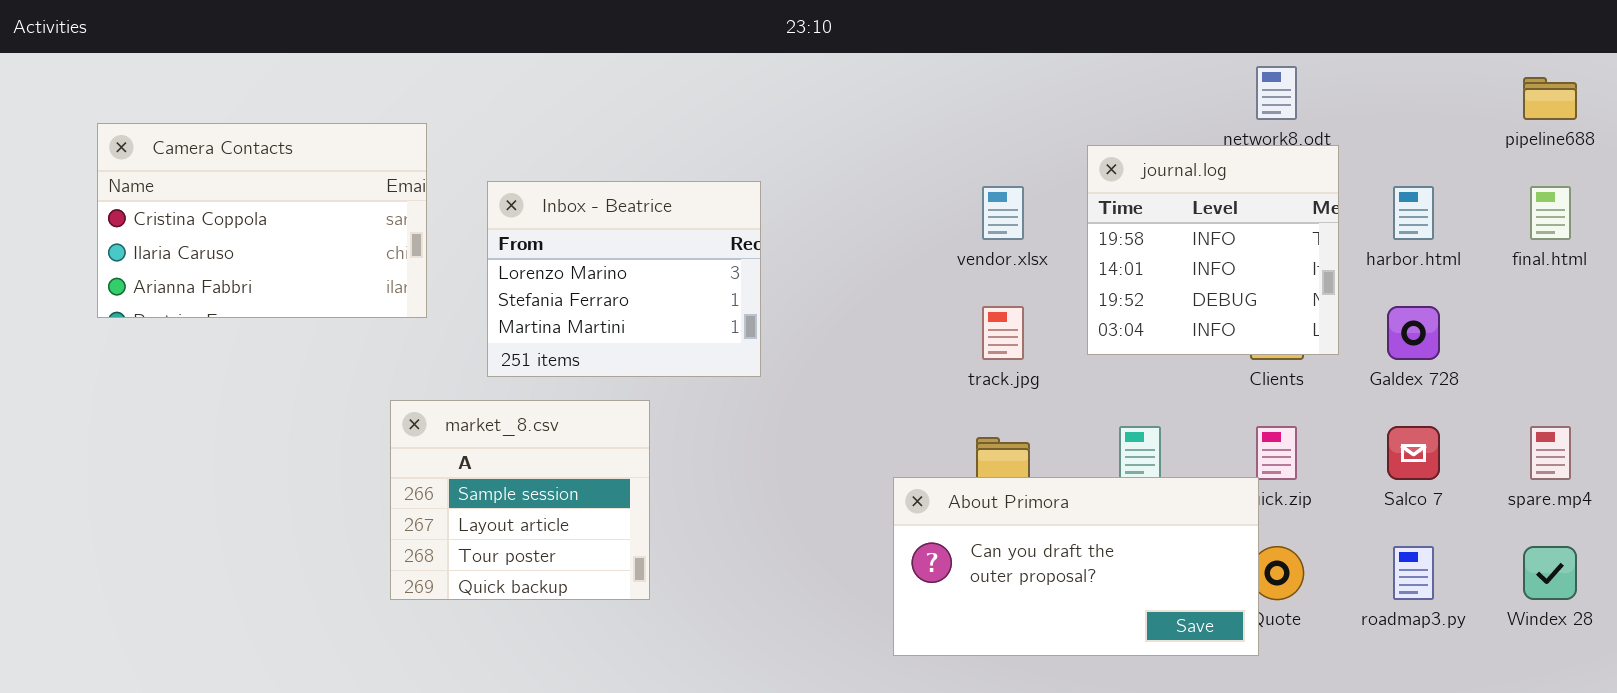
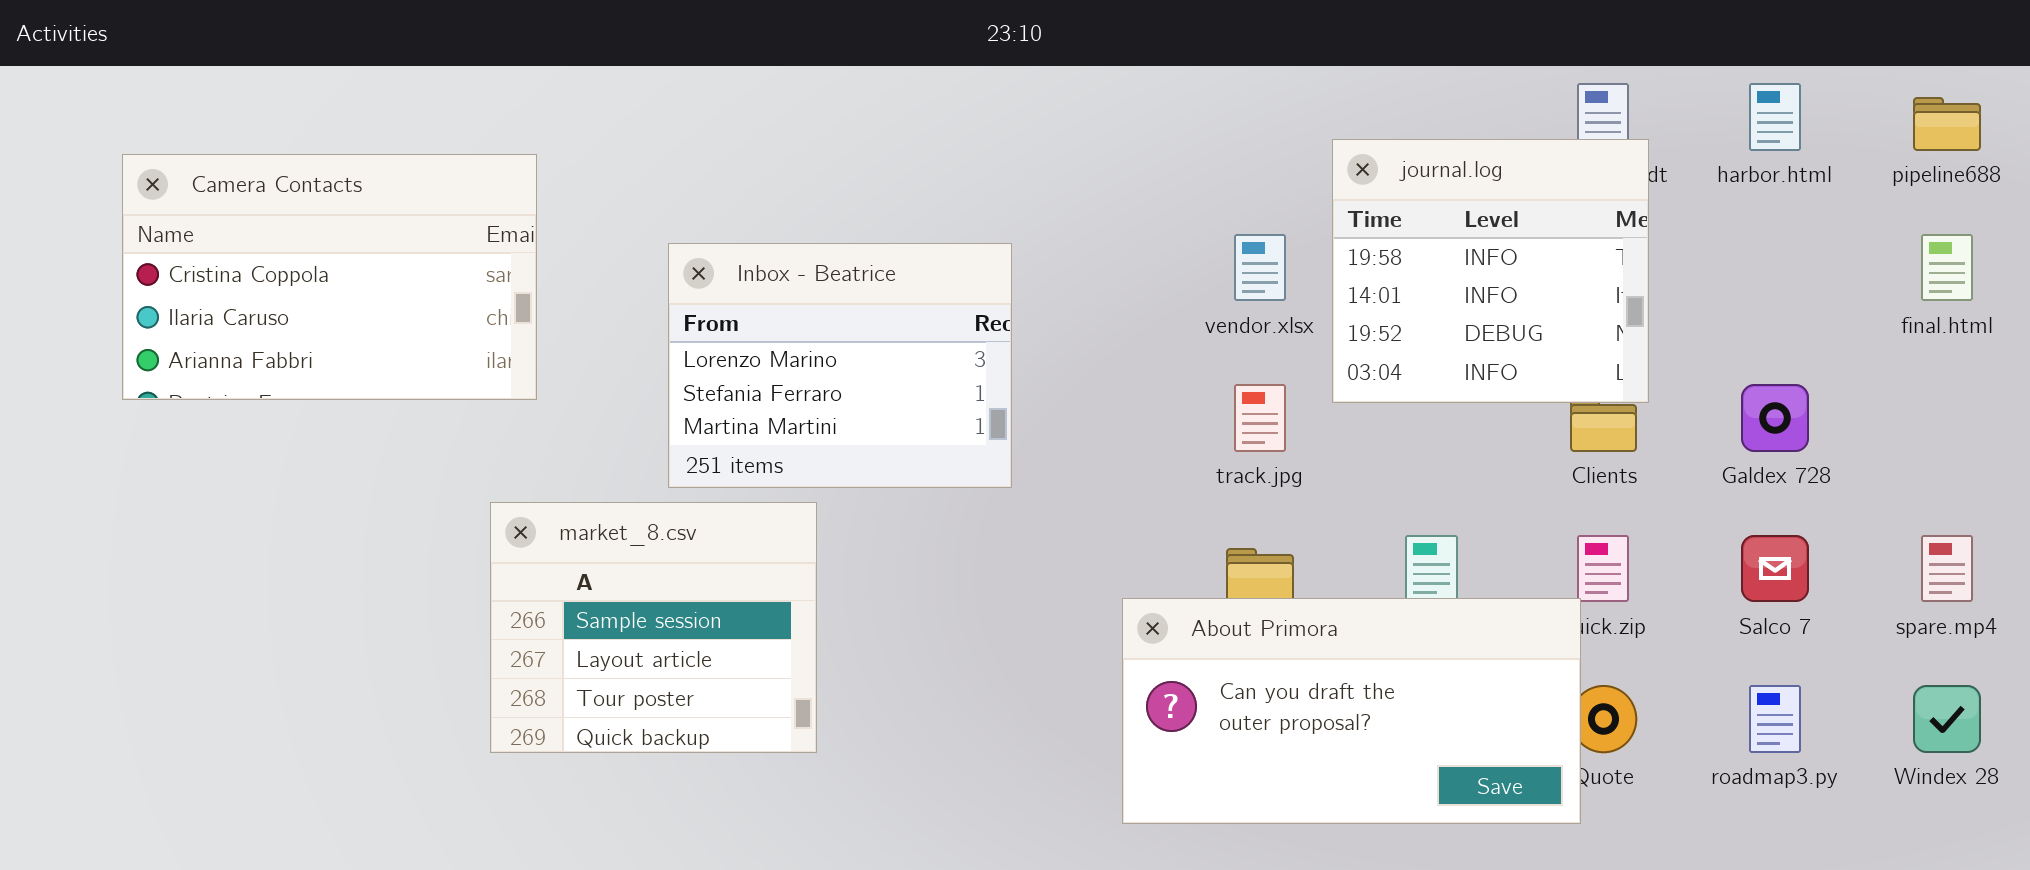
journal.log: [1087,145,1339,355] -> [1332,139,1649,403], moved
Inbox - Beatrice: [487,181,761,377] -> [668,243,1012,488], moved
harbor.html: [1393,186,1434,240] -> [1749,83,1801,151], moved

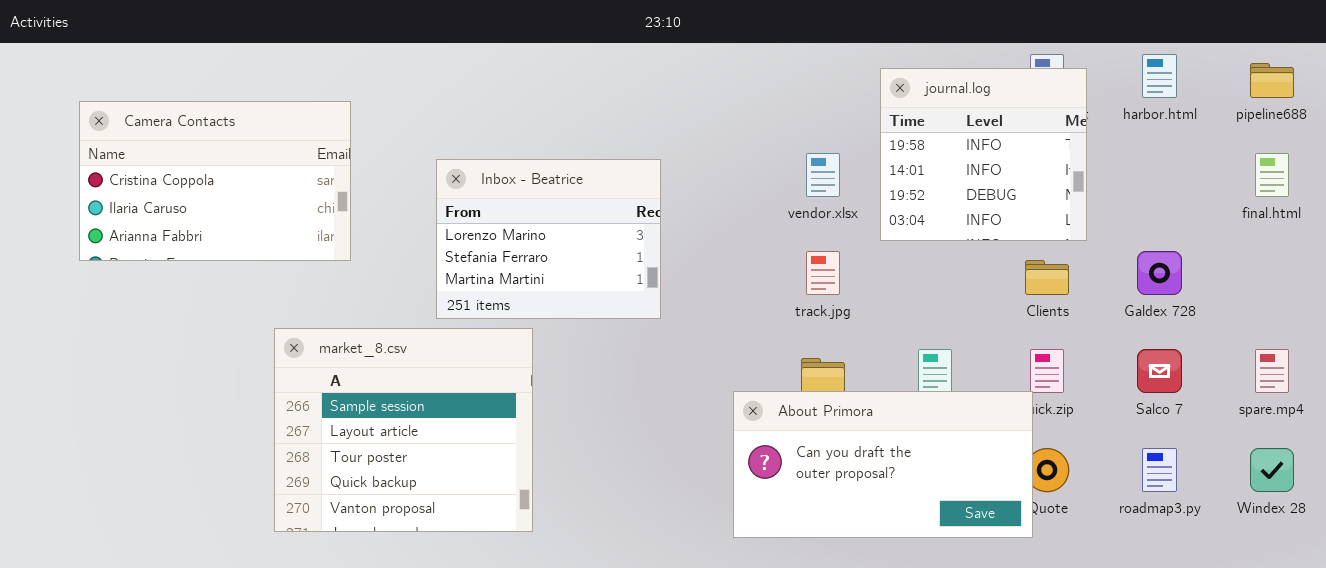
journal.log: [1332,139,1649,403] -> [880,68,1087,241], moved
market_8.csv: [490,502,817,753] -> [274,328,533,532], resized

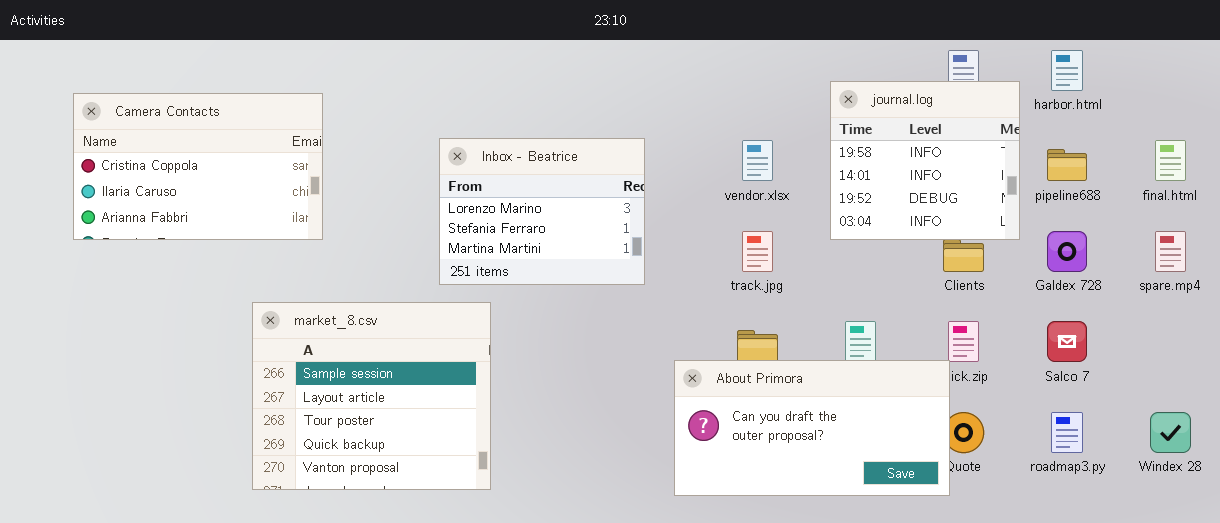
pipeline688: [1250,63,1294,98] -> [1047,149,1087,181], moved
journal.log: [880,68,1087,241] -> [830,81,1020,240], moved
Inbox - Beatrice: [436,159,661,319] -> [439,138,645,285], moved
spare.mp4: [1255,349,1289,393] -> [1155,231,1186,272], moved

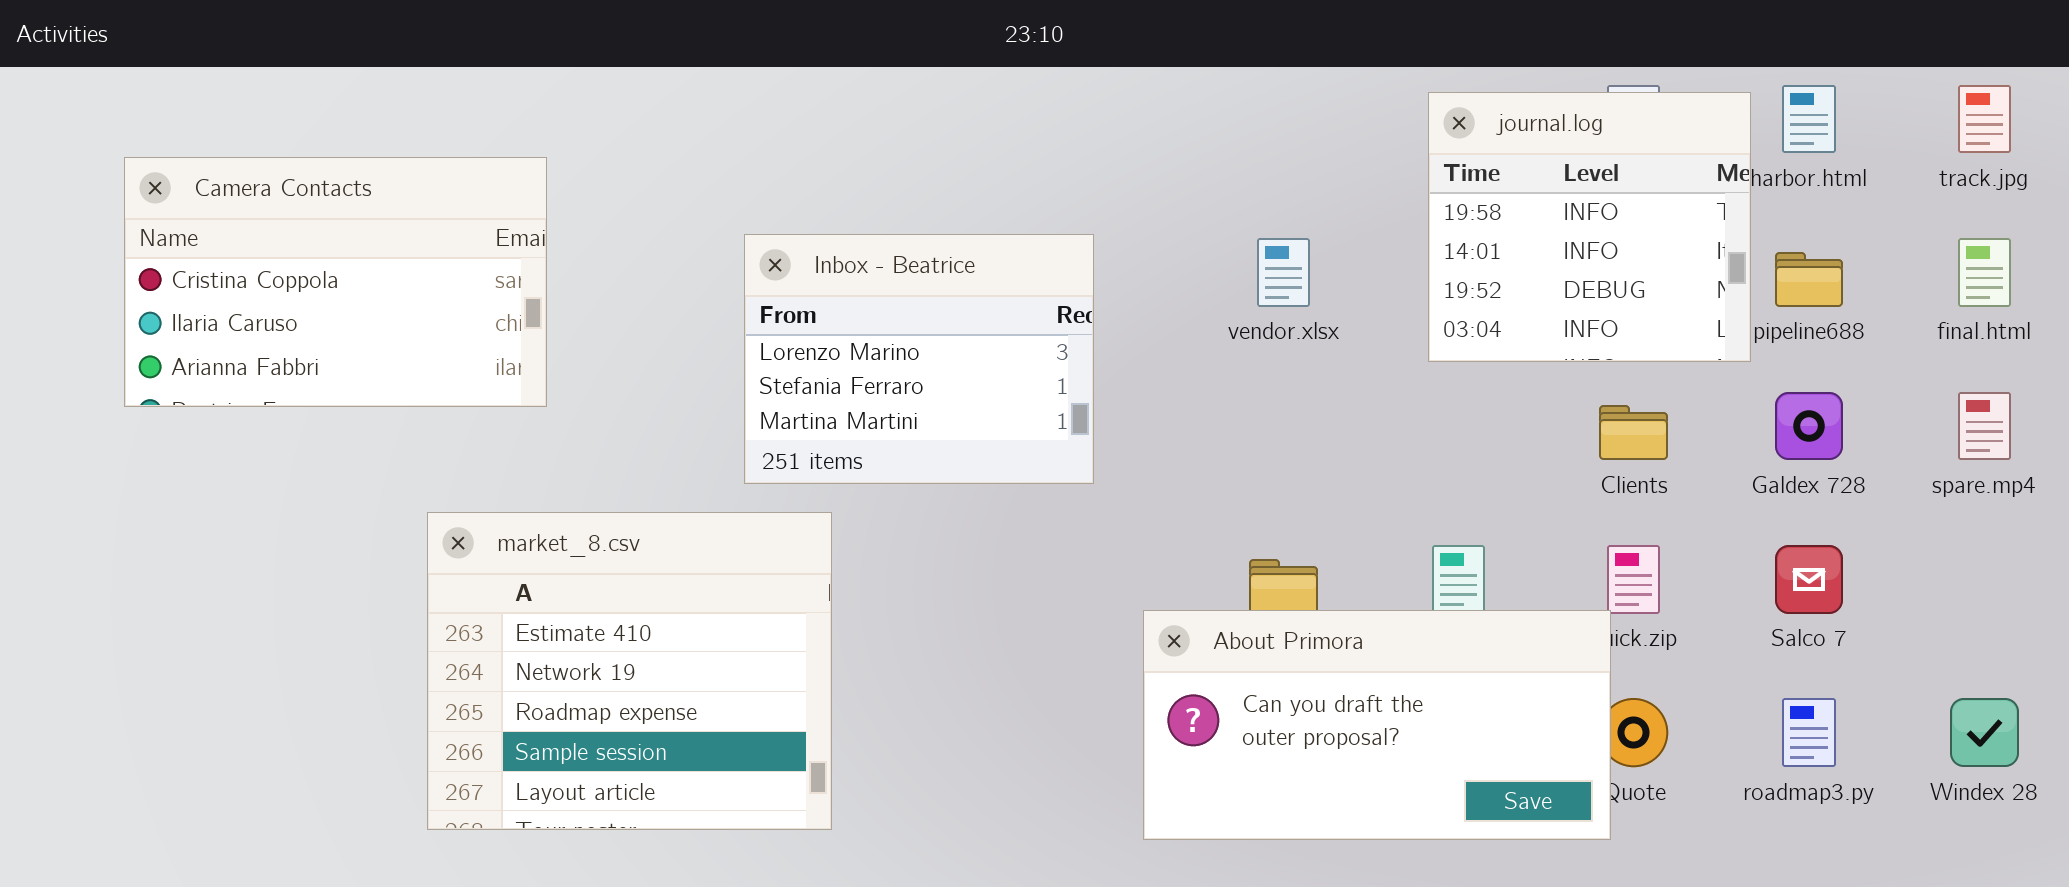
journal.log: [830,81,1020,240] -> [1428,92,1751,362], moved
track.jpg: [742,231,773,272] -> [1958,85,2011,153], moved
market_8.csv: [252,302,491,490] -> [427,512,832,830], scrolled up 3 rows

